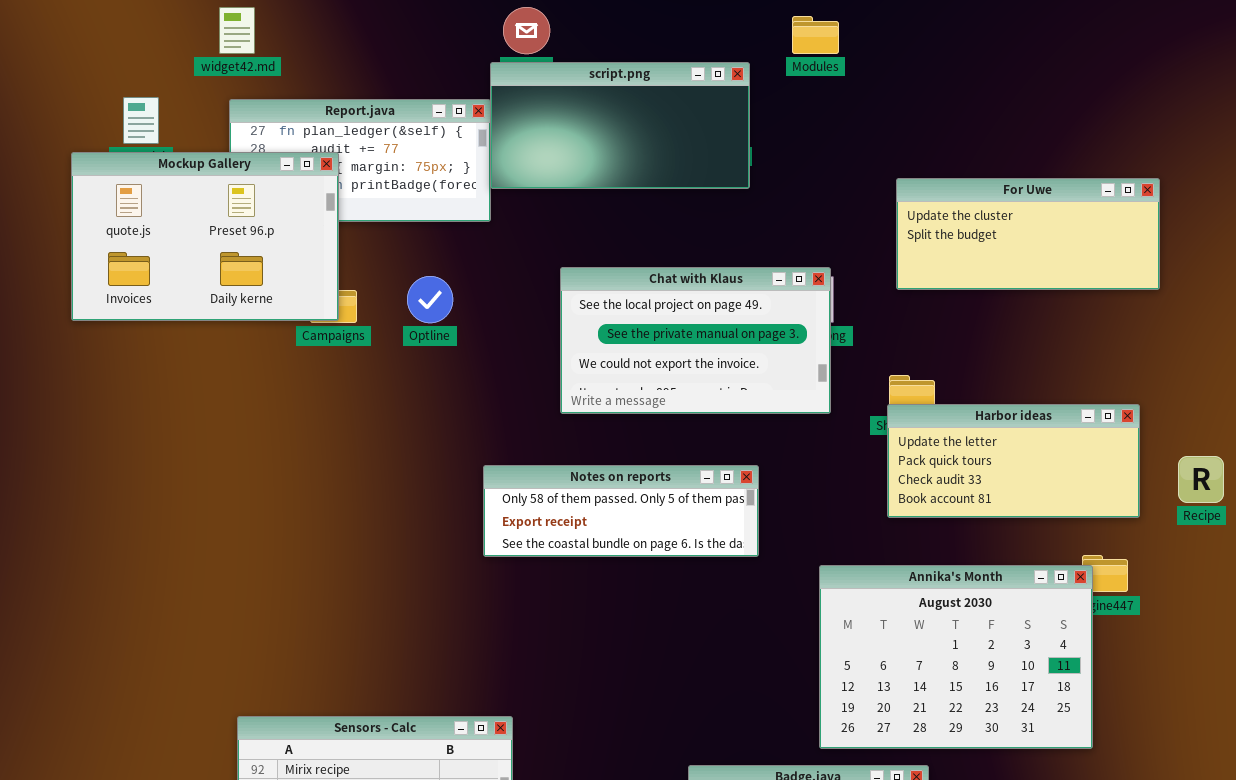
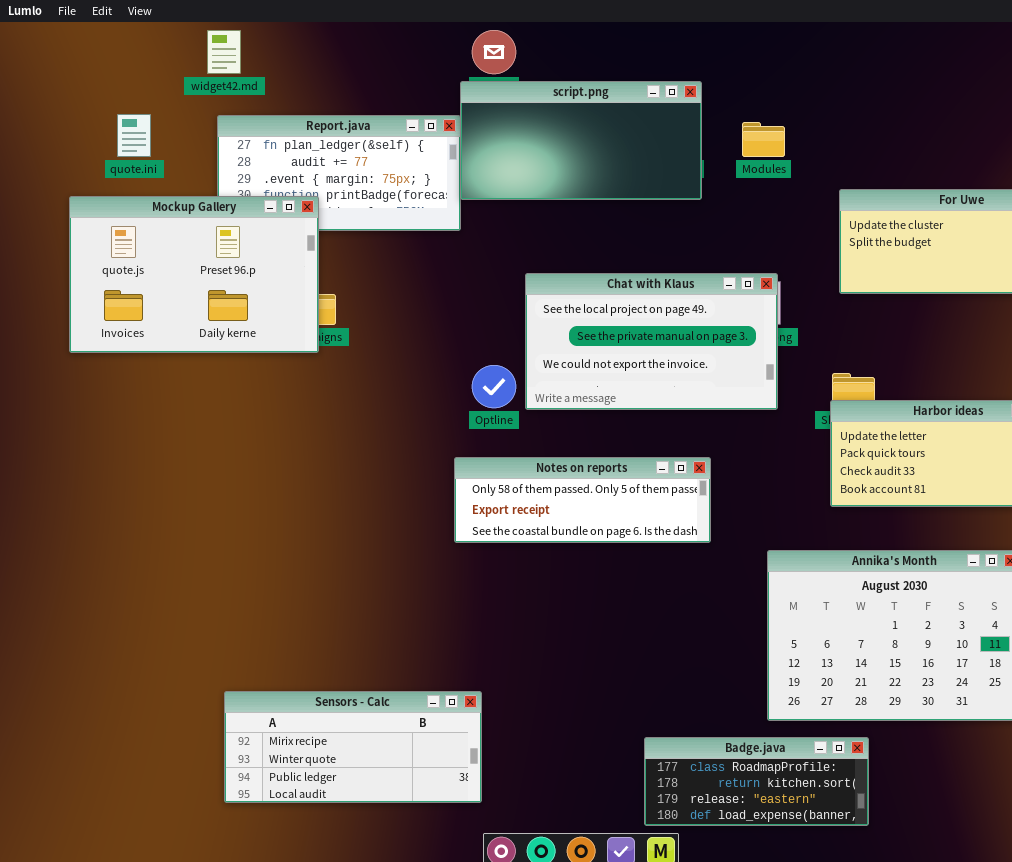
Modules: [792,16,839,54] -> [742,122,785,157], moved
Mockup Gallery: [71,152,339,321] -> [69,196,319,353], moved
Optline: [407,276,453,323] -> [472,365,516,408], moved

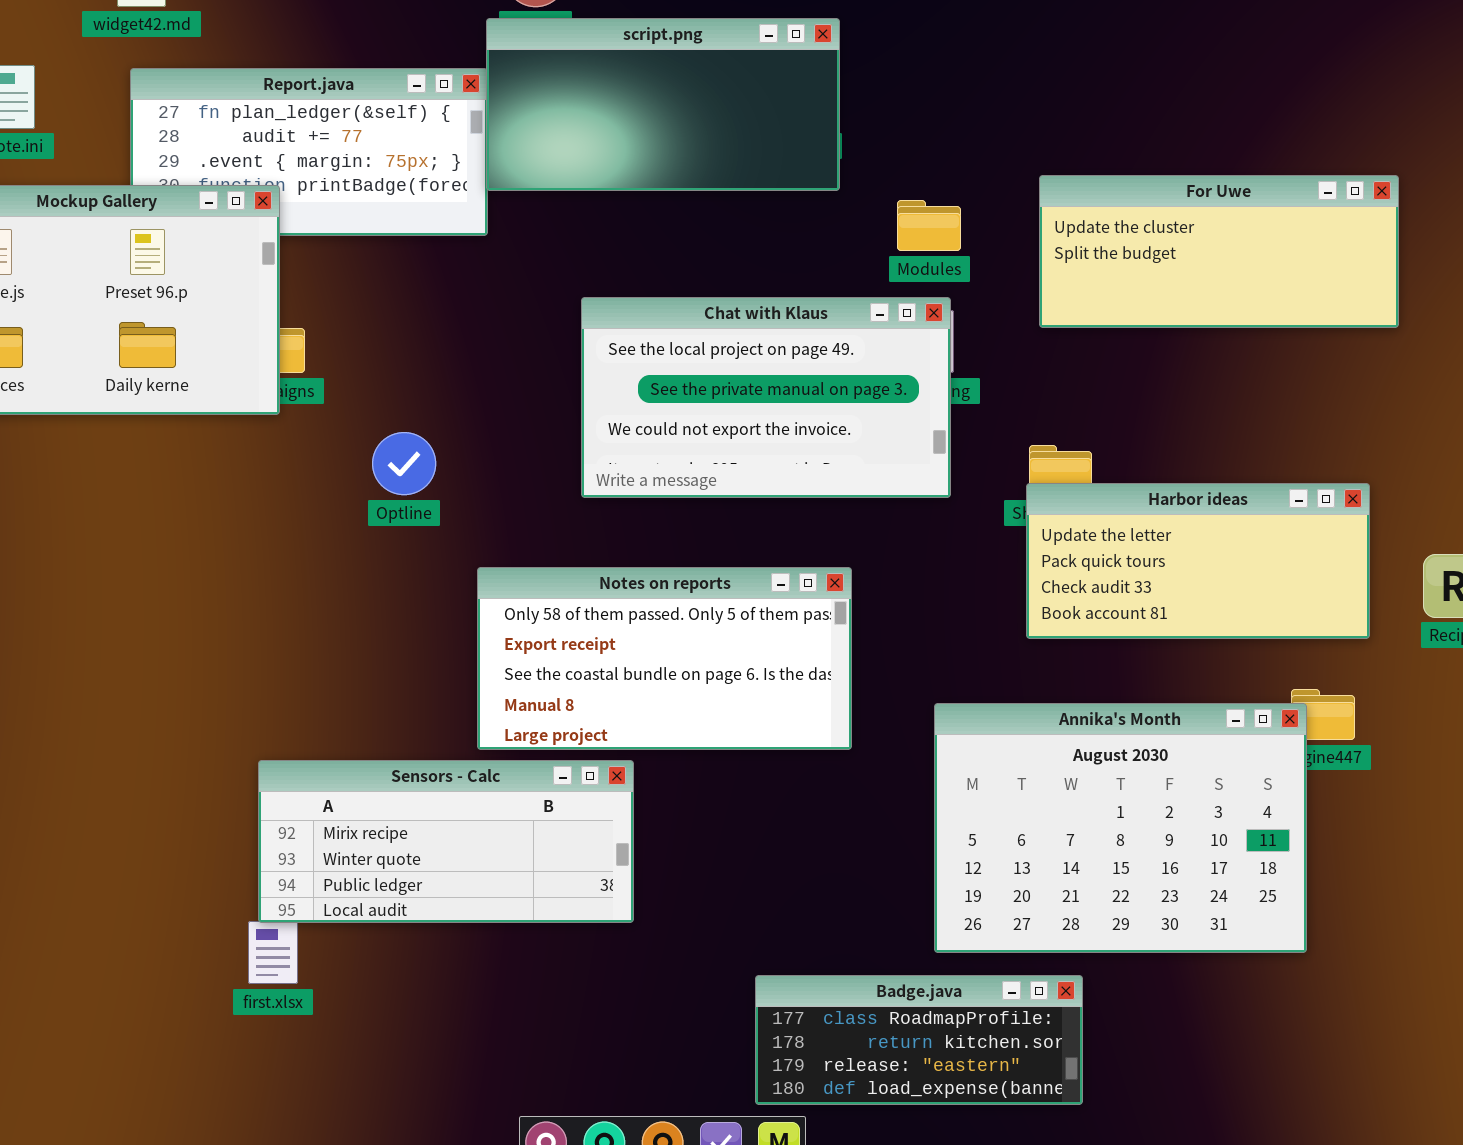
Modules: [742,122,785,157] -> [897,200,961,251], moved
Optline: [472,365,516,408] -> [372,432,436,495], moved
Notes on reports: [454,457,711,543] -> [477,567,852,750], resized
Sensors - Calc: [224,691,482,803] -> [258,760,634,923], moved

